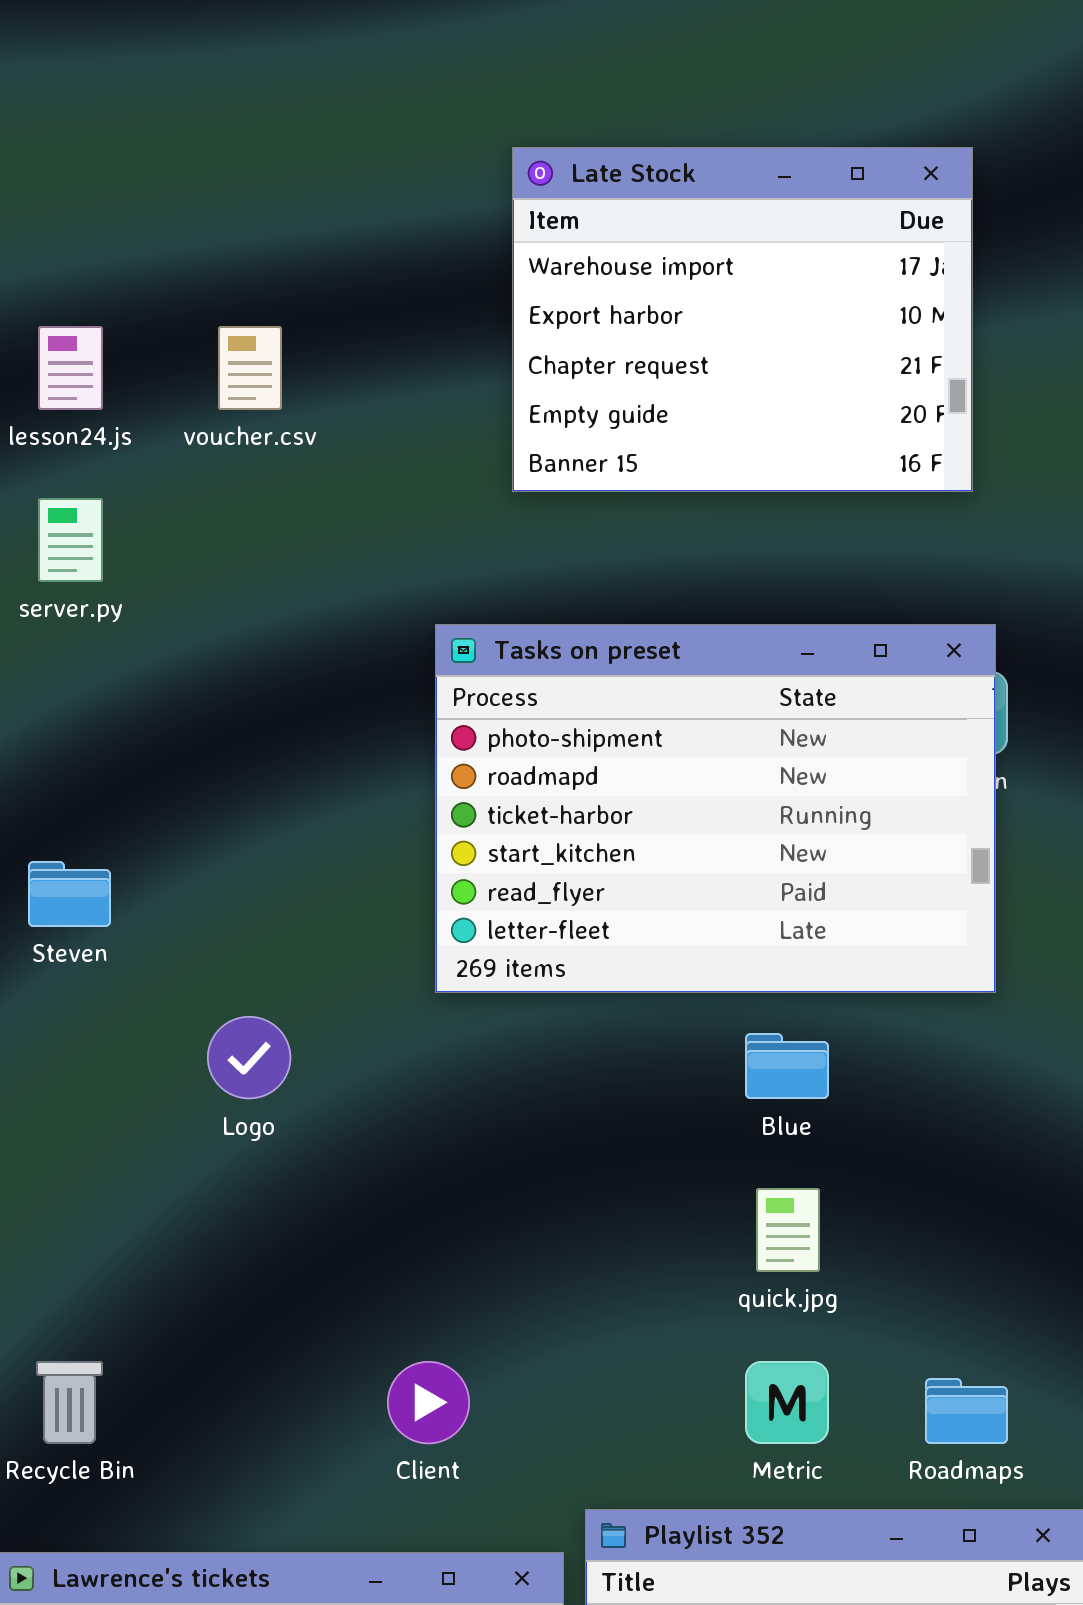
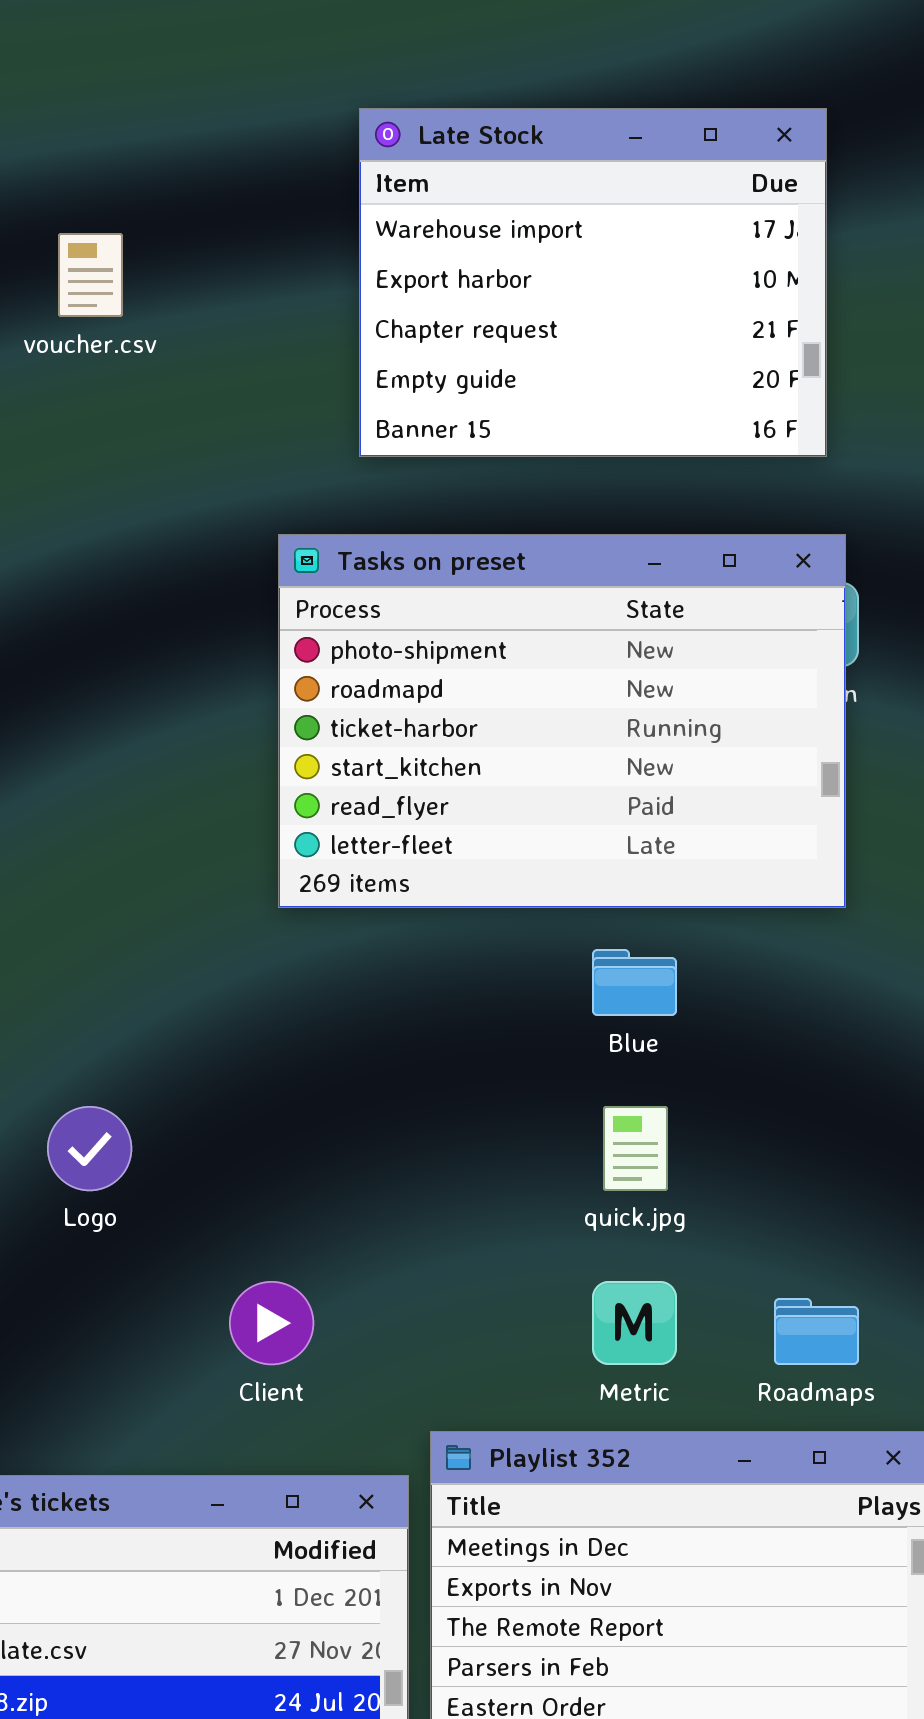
Late Stock: [512,147,973,492] -> [359,108,827,457], moved
Logo: [207,1016,291,1099] -> [47,1106,132,1191], moved

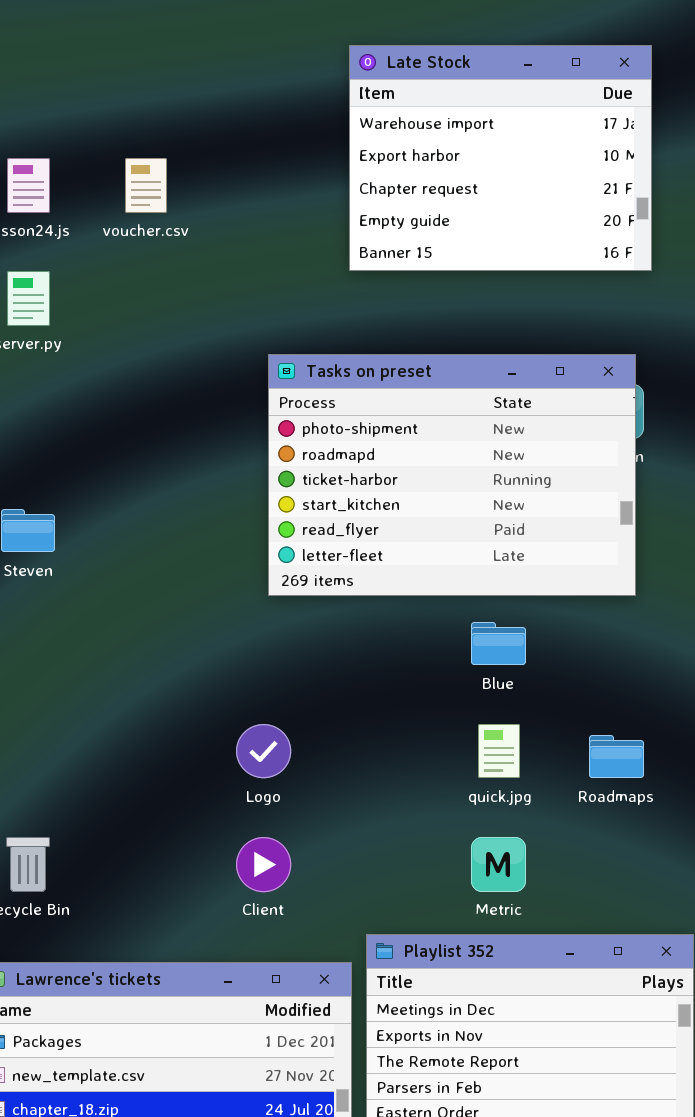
Late Stock: [359,108,827,457] -> [349,45,652,271], moved
Logo: [47,1106,132,1191] -> [236,724,291,778], moved
Roadmaps: [774,1298,859,1365] -> [589,735,644,778], moved

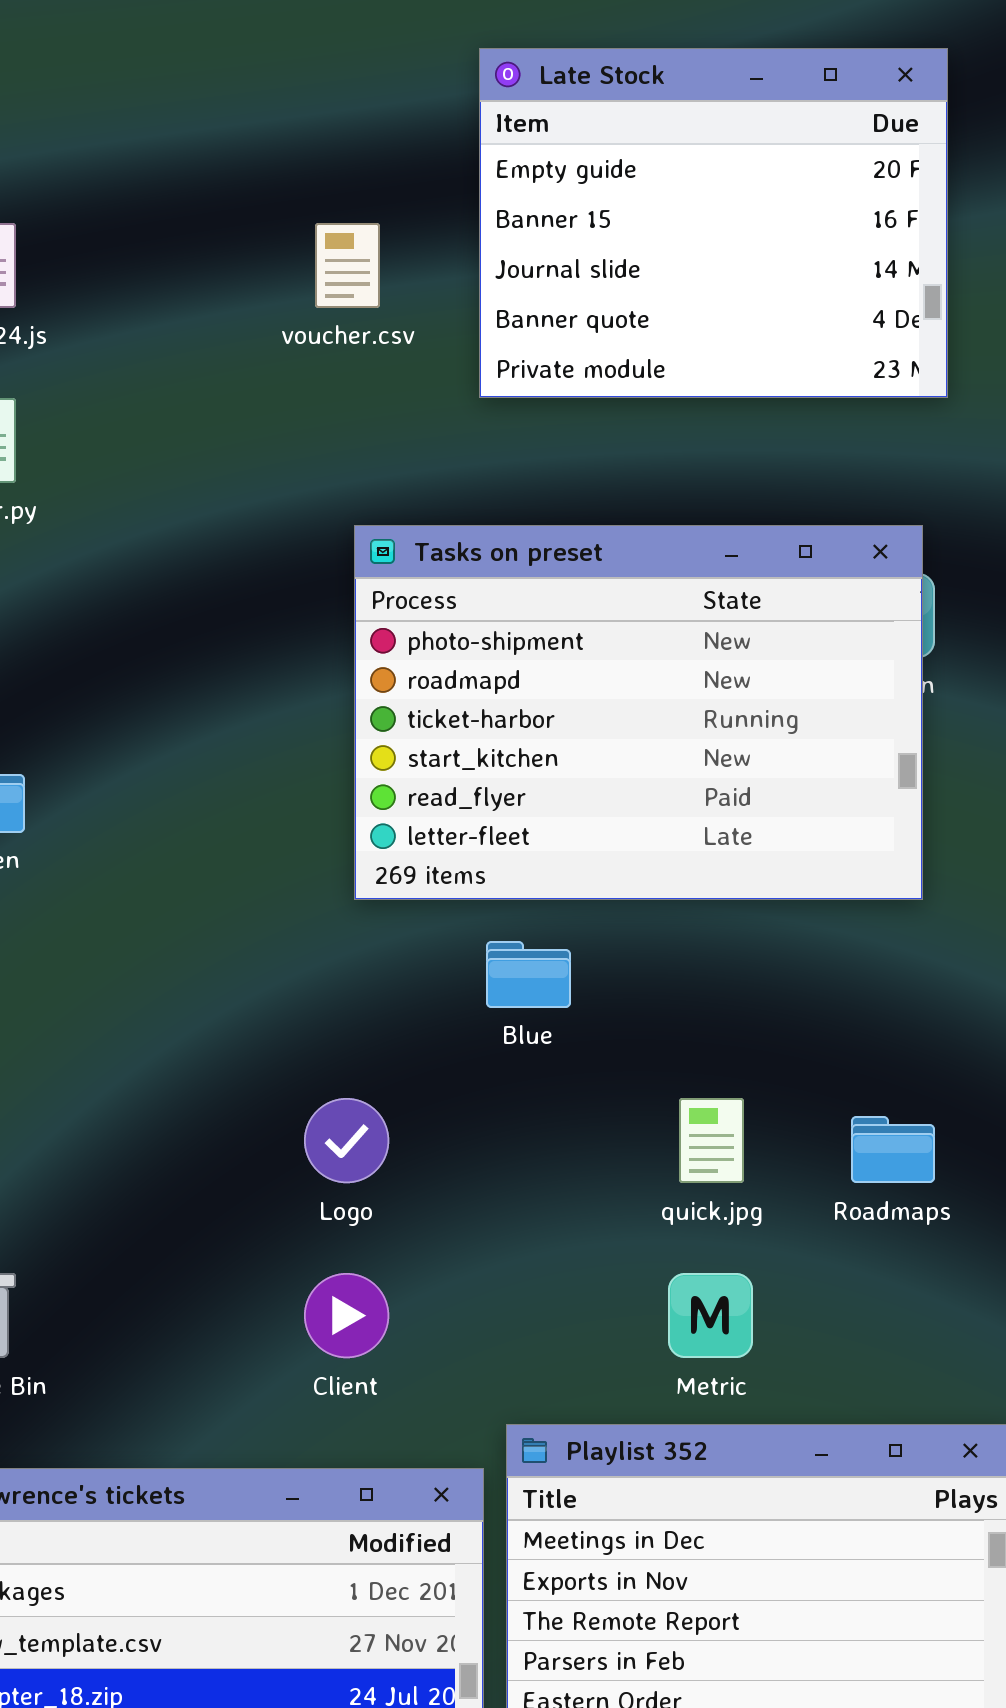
Late Stock: [349,45,652,271] -> [479,48,948,398], scrolled down 3 rows
voucher.csv: [125,158,167,213] -> [315,223,380,308], moved
Blue: [471,622,526,665] -> [486,941,571,1008], moved

